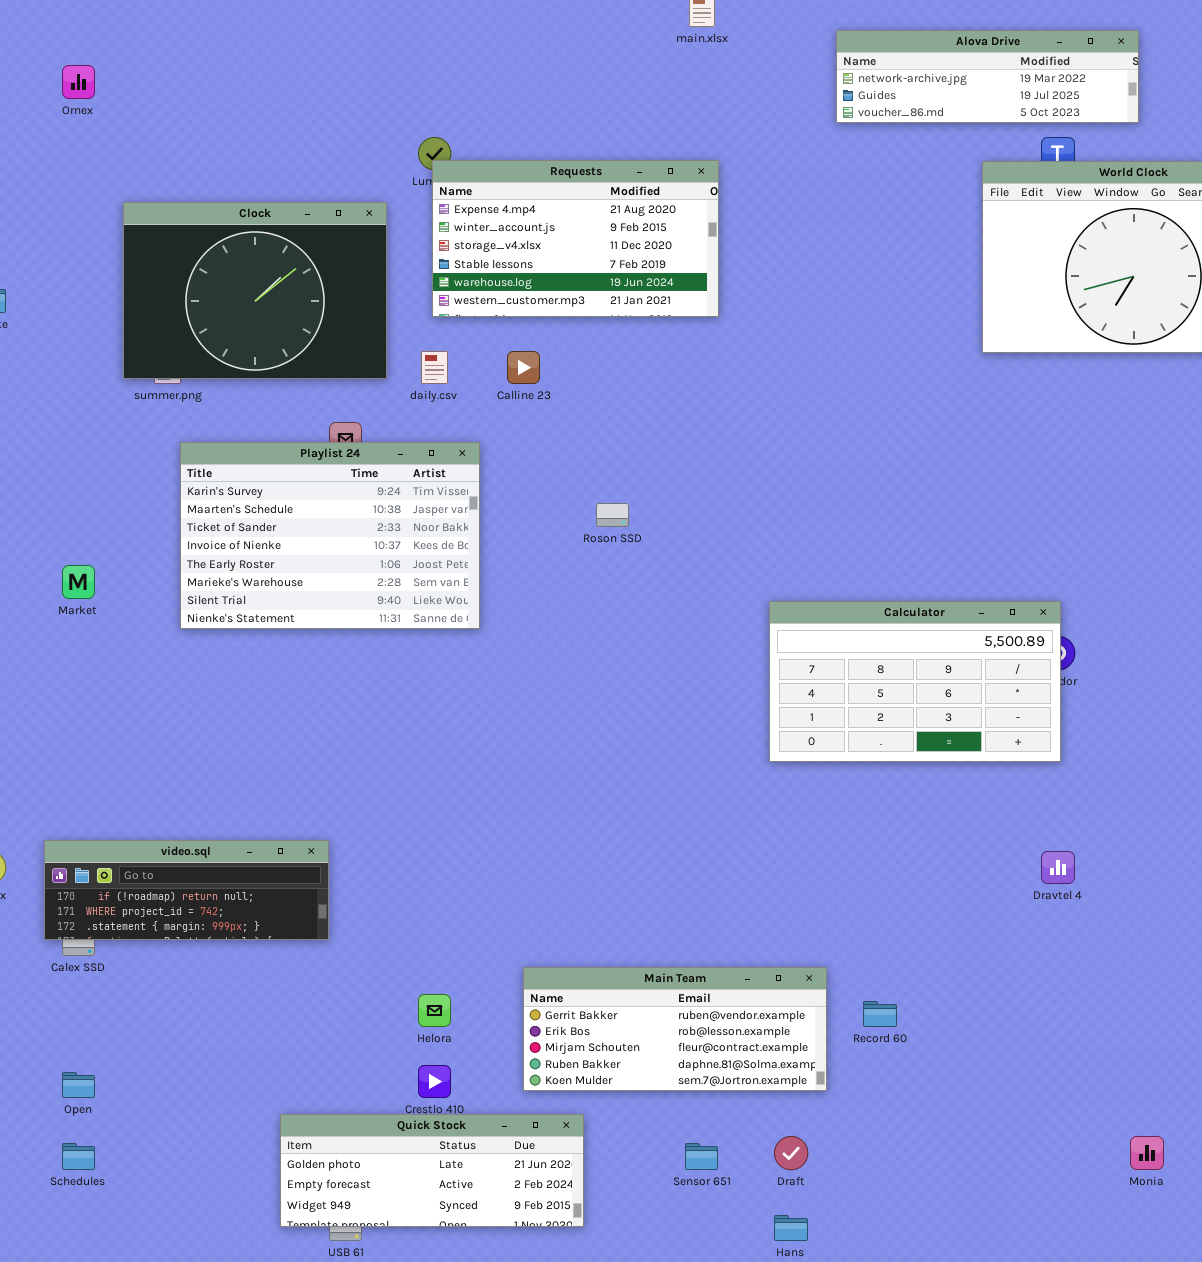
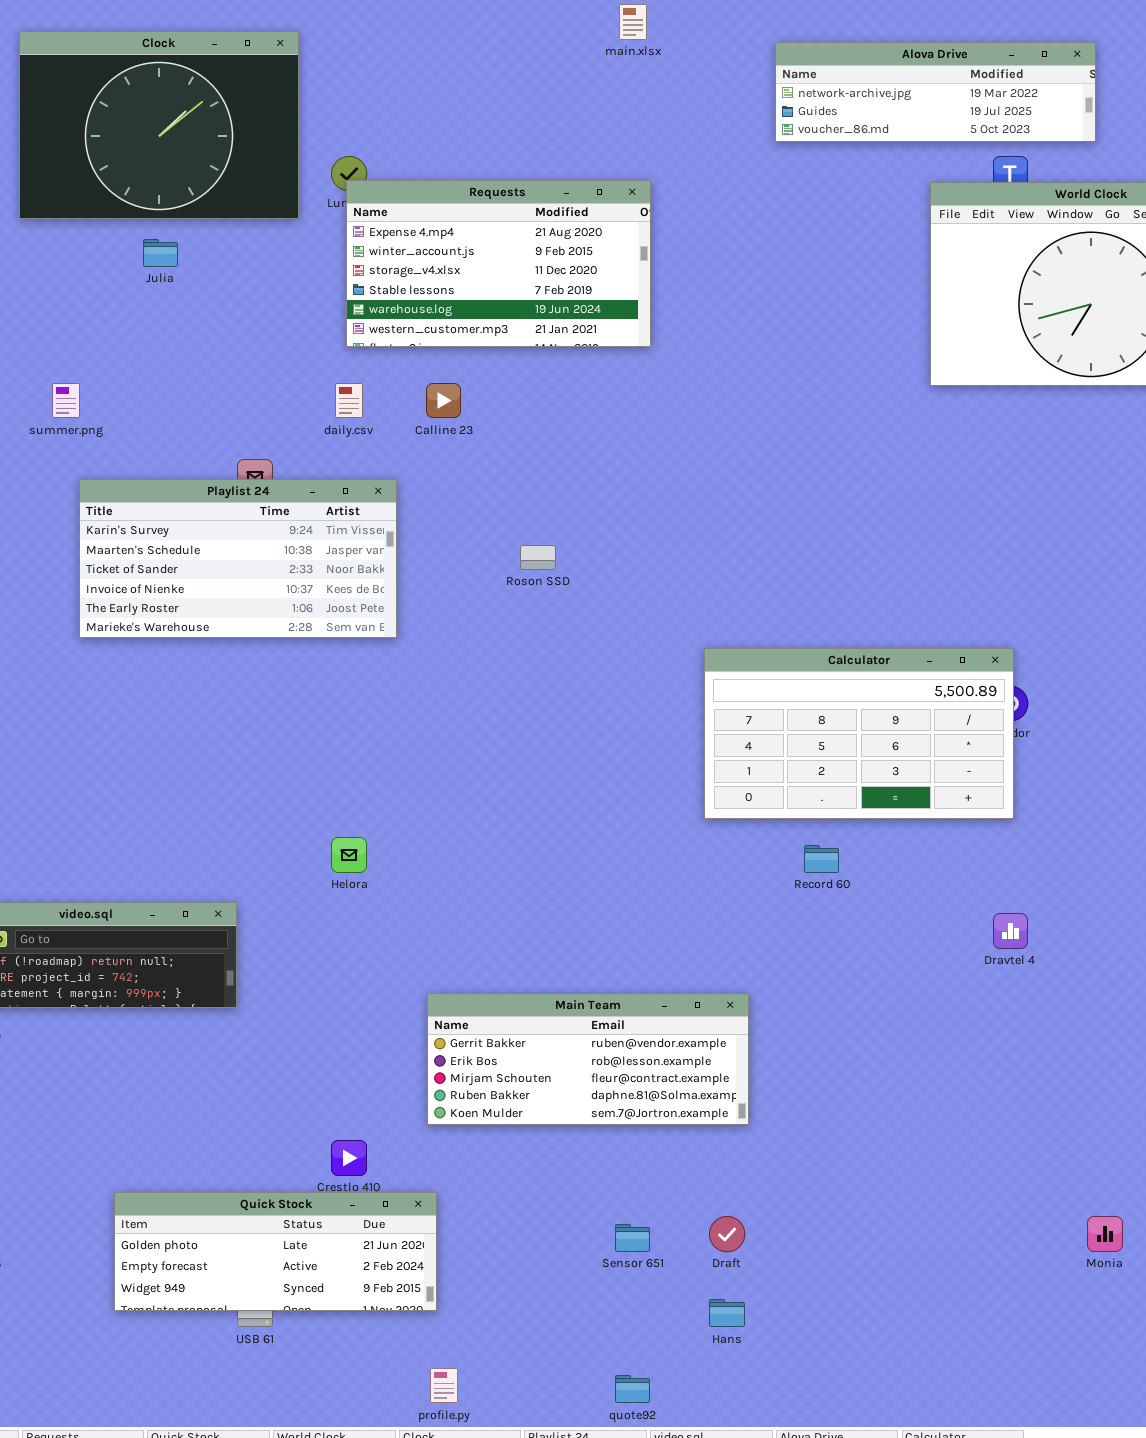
Clock: [123,202,387,379] -> [19,31,299,219], moved
Playlist 24: [180,442,480,629] -> [79,479,397,638], resized
Main Team: [523,967,827,1091] -> [427,993,749,1125], moved
Helora: [418,994,451,1027] -> [331,837,367,873], moved
Record 60: [863,1001,897,1027] -> [804,845,839,873], moved
Quick Stock: [280,1114,584,1227] -> [114,1192,437,1311], moved

